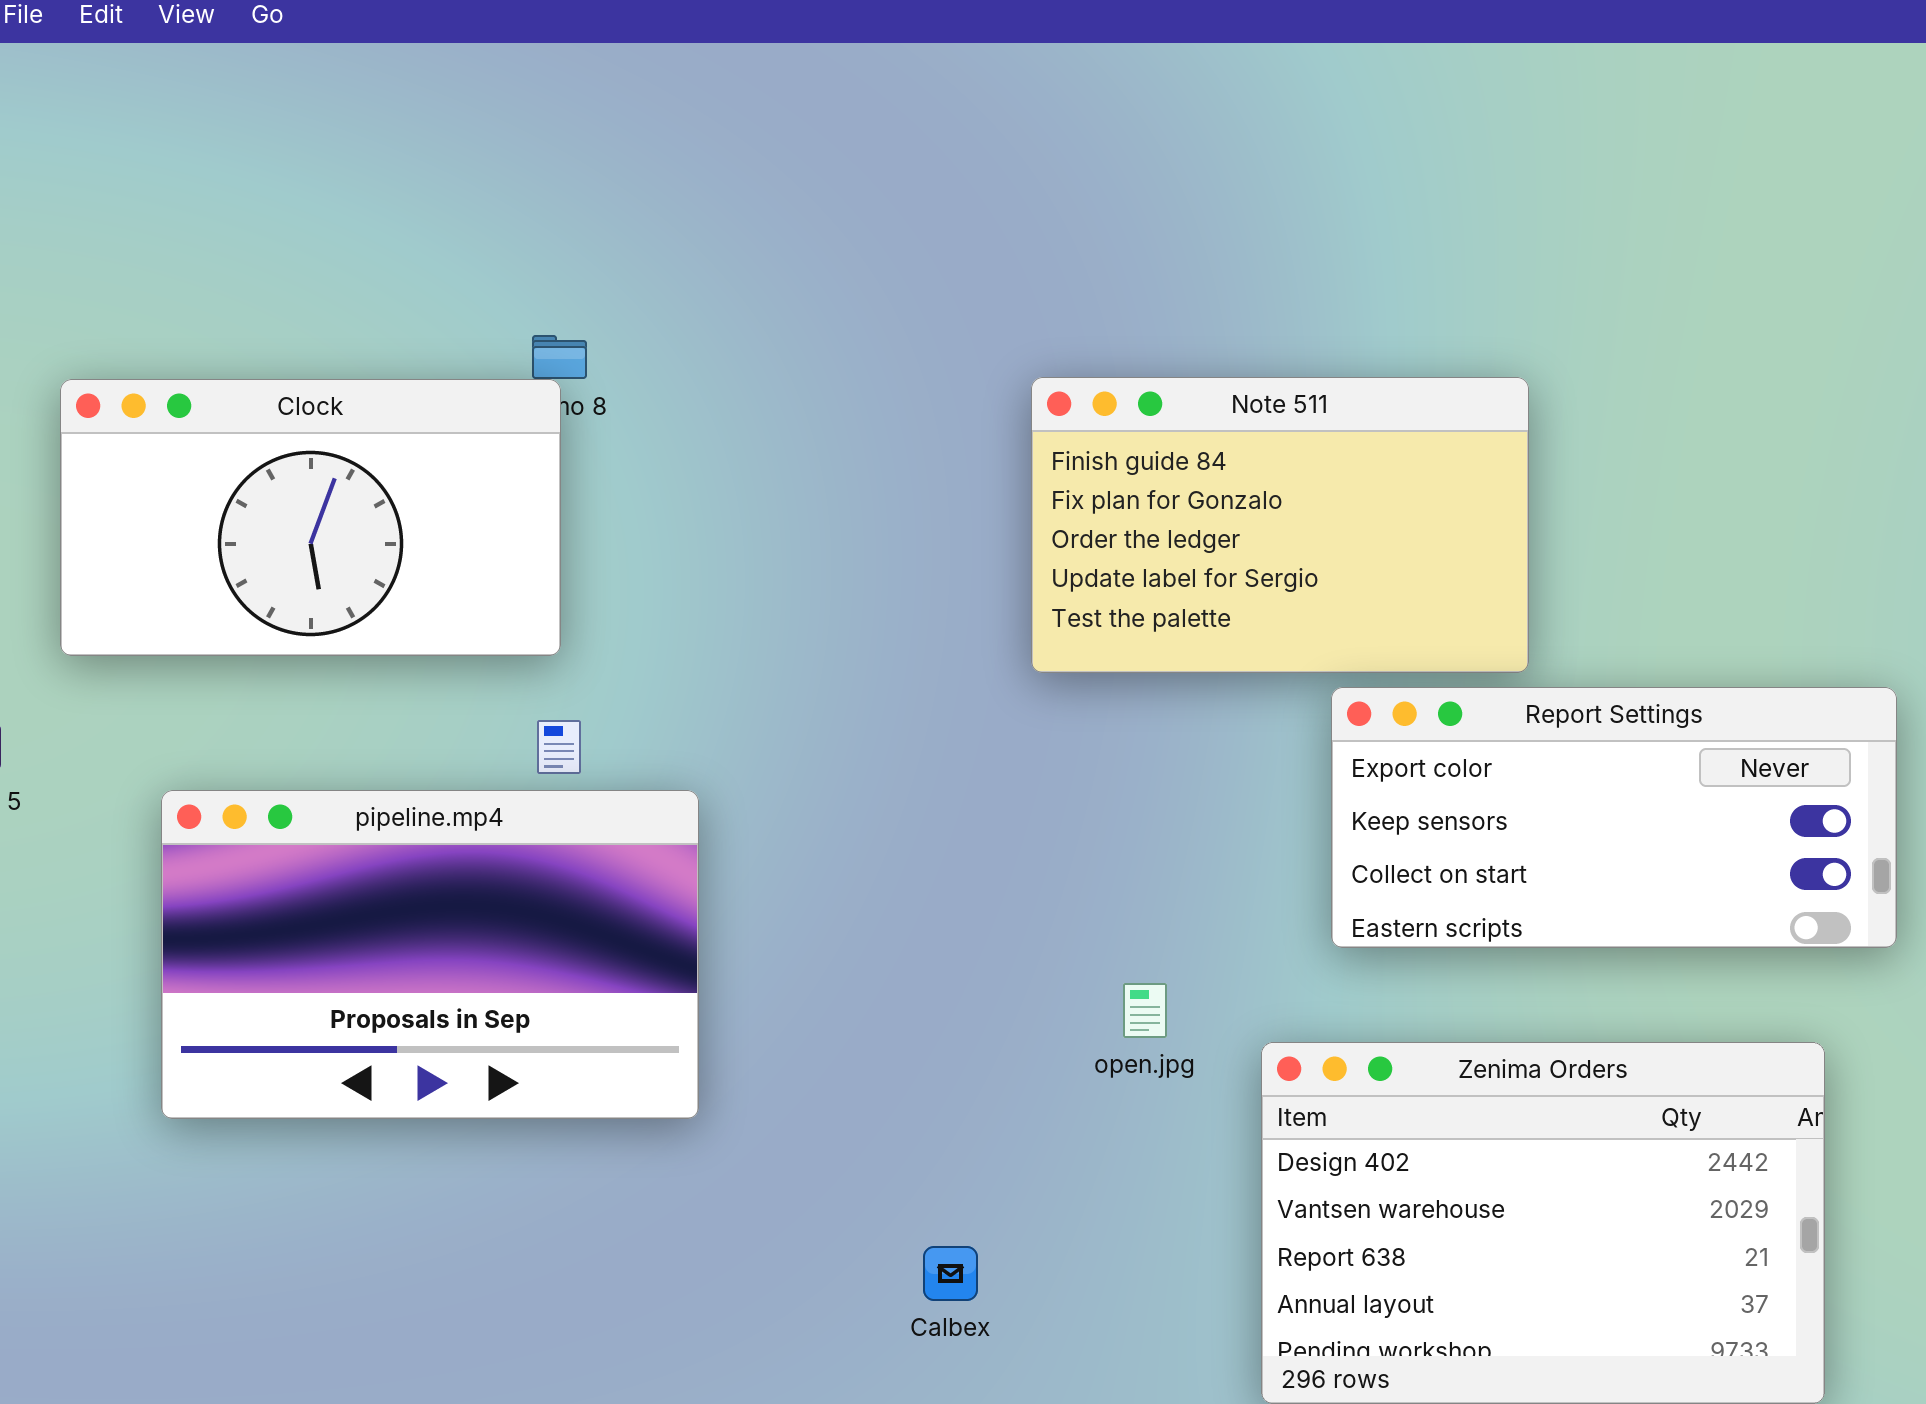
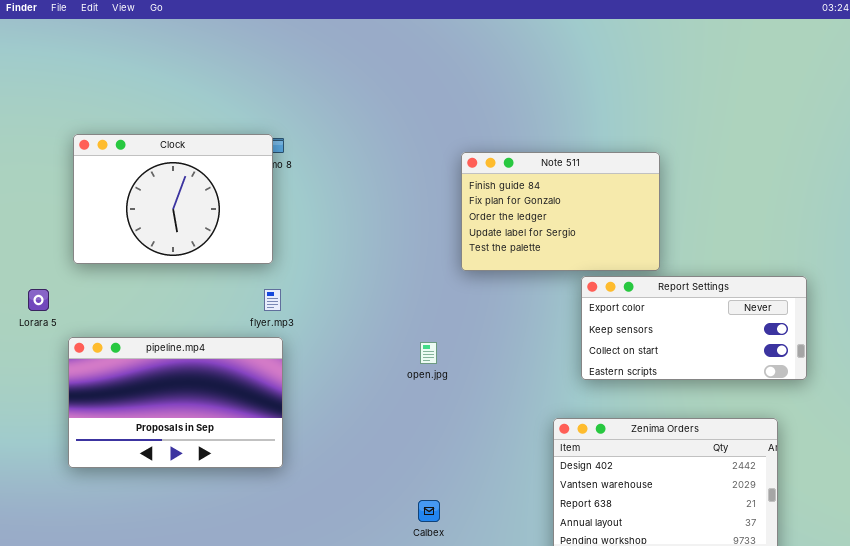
Clock: [60,379,561,656] -> [73,134,273,264], resized
pipeline.mp4: [161,790,699,1119] -> [68,337,283,468], moved
open.jpg: [1123,983,1167,1038] -> [420,342,437,364], moved

